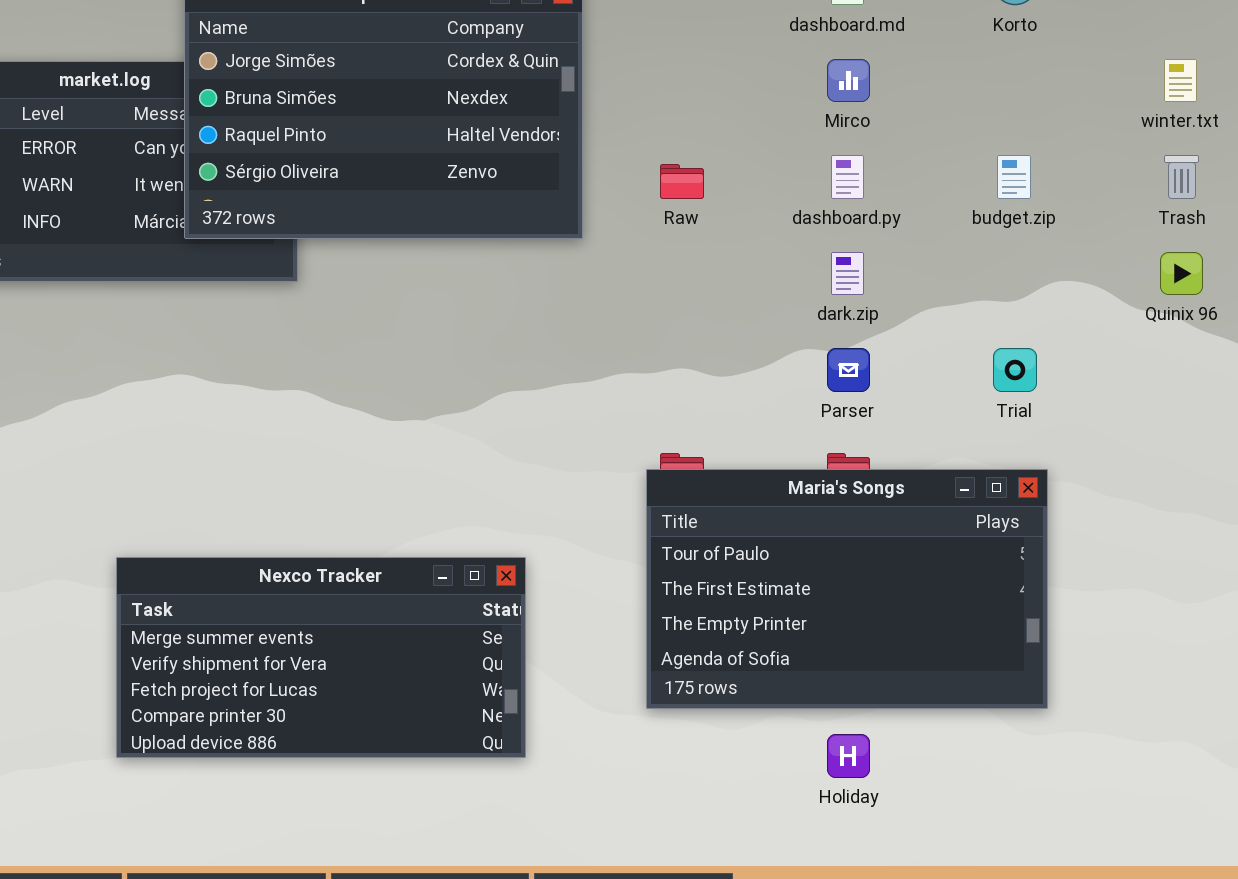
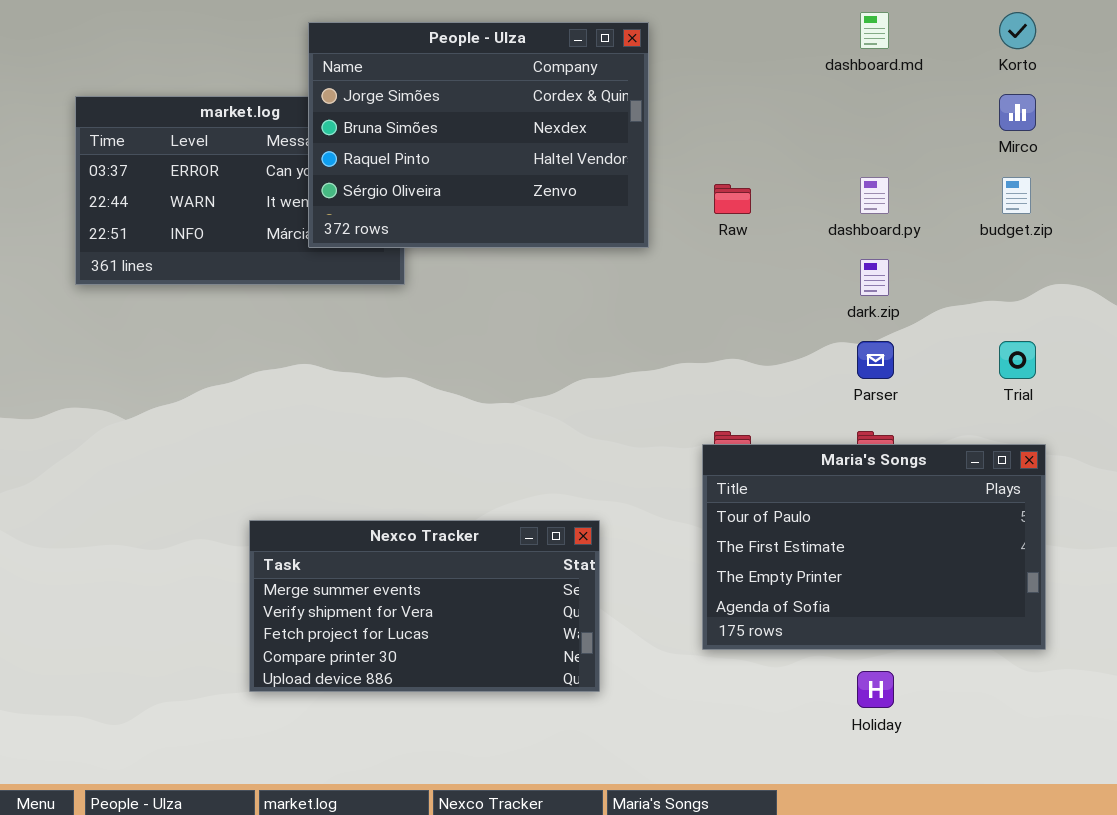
Mirco: [827,59,870,102] -> [999,94,1036,131], moved

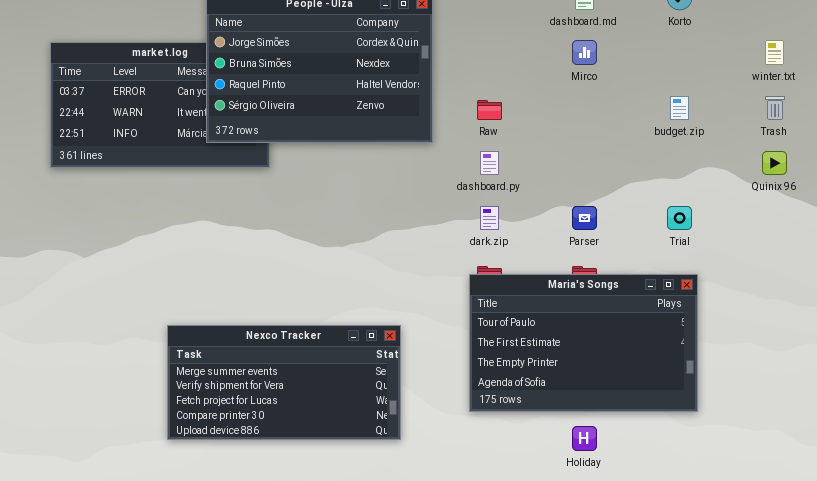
Mirco: [999,94,1036,131] -> [572,40,597,65], moved
dashboard.py: [860,177,889,214] -> [480,151,499,175], moved
dark.zip: [860,259,889,296] -> [480,206,499,230], moved

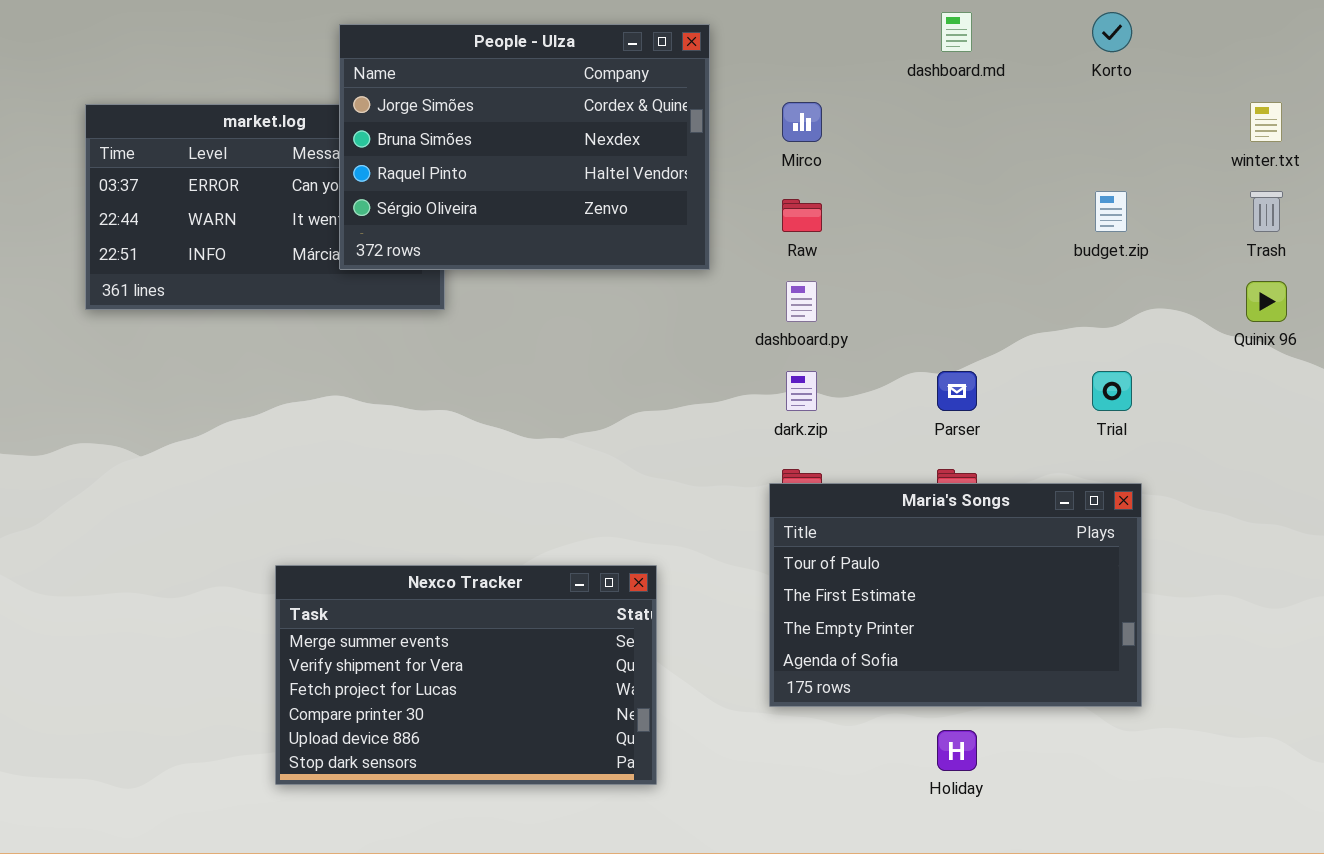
Mirco: [572,40,597,65] -> [782,102,822,142], moved
Nexco Tracker: [167,325,401,440] -> [275,565,657,785], resized

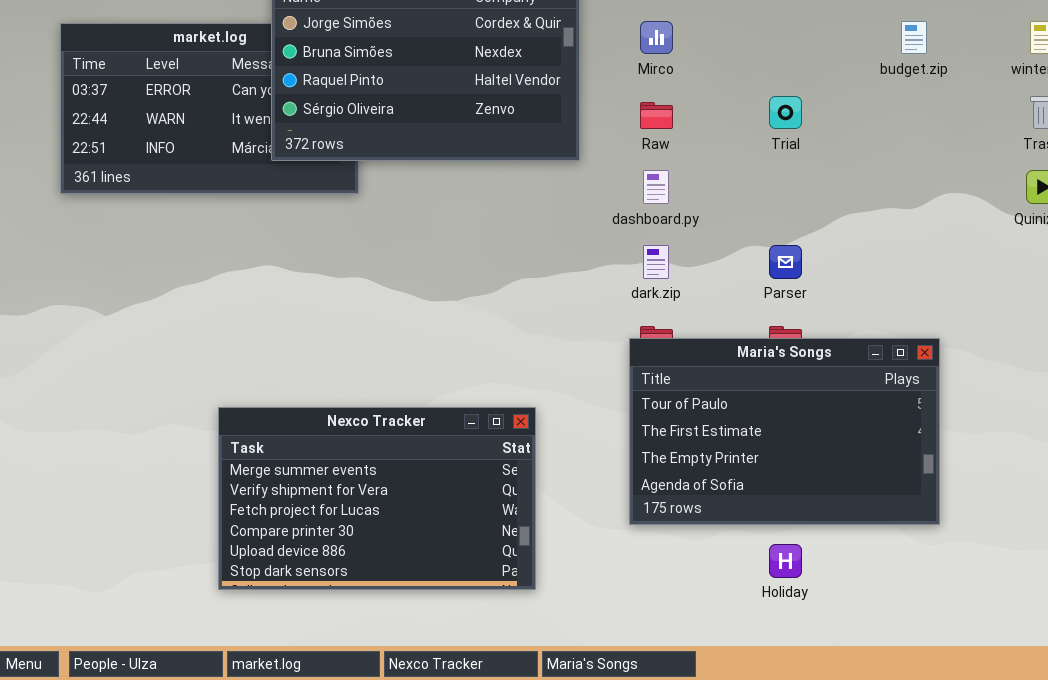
budget.zip: [1095,191,1127,232] -> [901,21,927,54], moved
Trial: [1092,371,1132,411] -> [769,96,802,129], moved

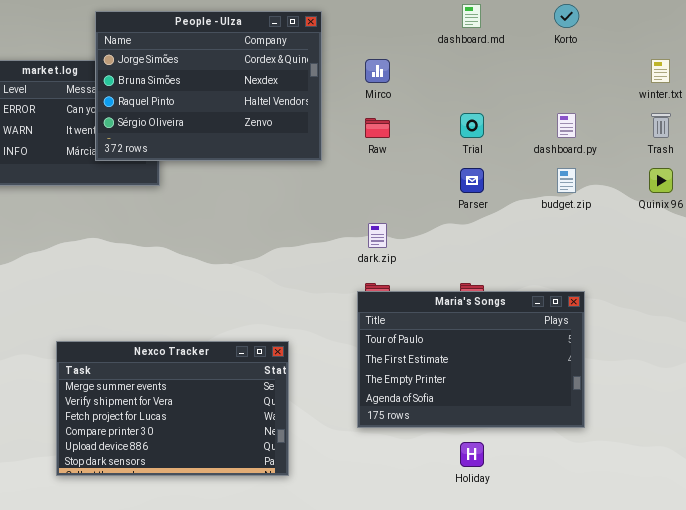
budget.zip: [901,21,927,54] -> [557,168,576,193], moved
dashboard.py: [643,170,669,204] -> [557,113,576,138], moved
Parser: [769,245,802,279] -> [460,168,484,193], moved

